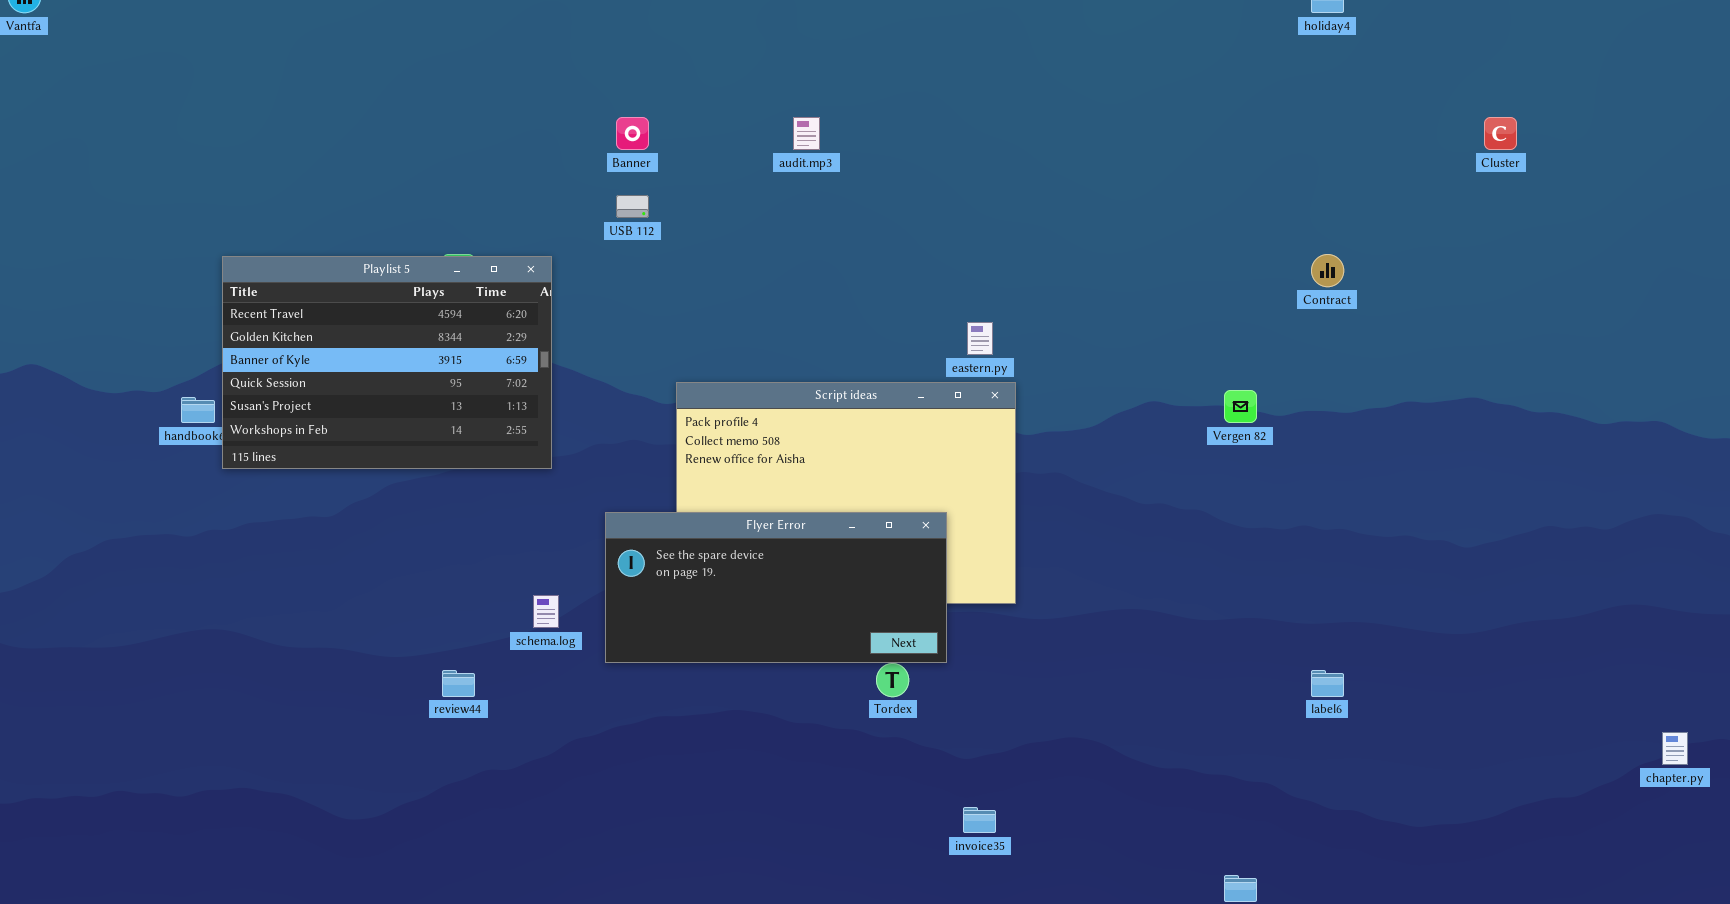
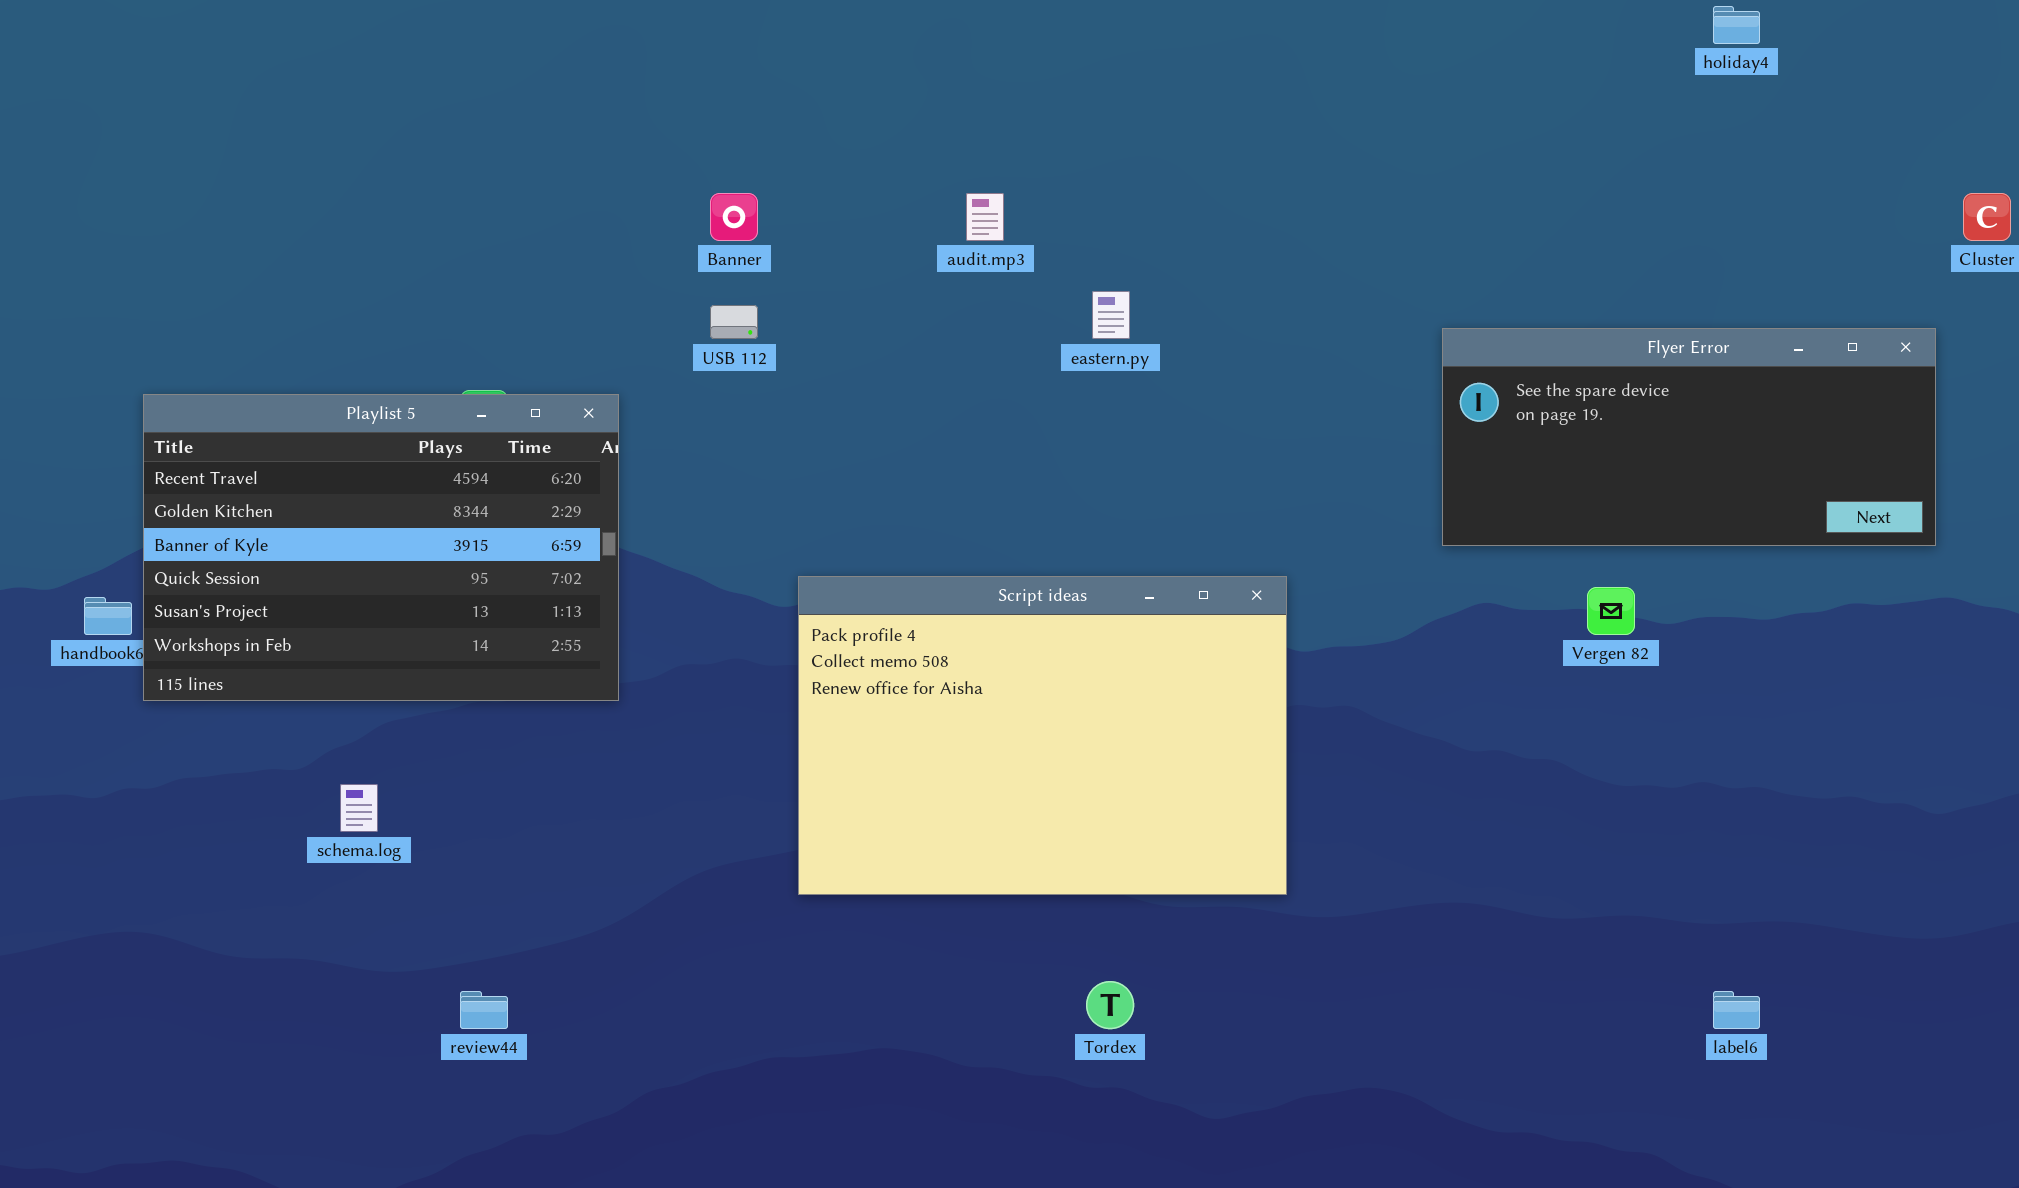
eastern.py: [967,322,993,355] -> [1092,291,1130,339], moved
Flyer Error: [605,512,947,663] -> [1442,328,1936,546], moved
schema.log: [533,595,559,628] -> [340,784,378,832], moved

